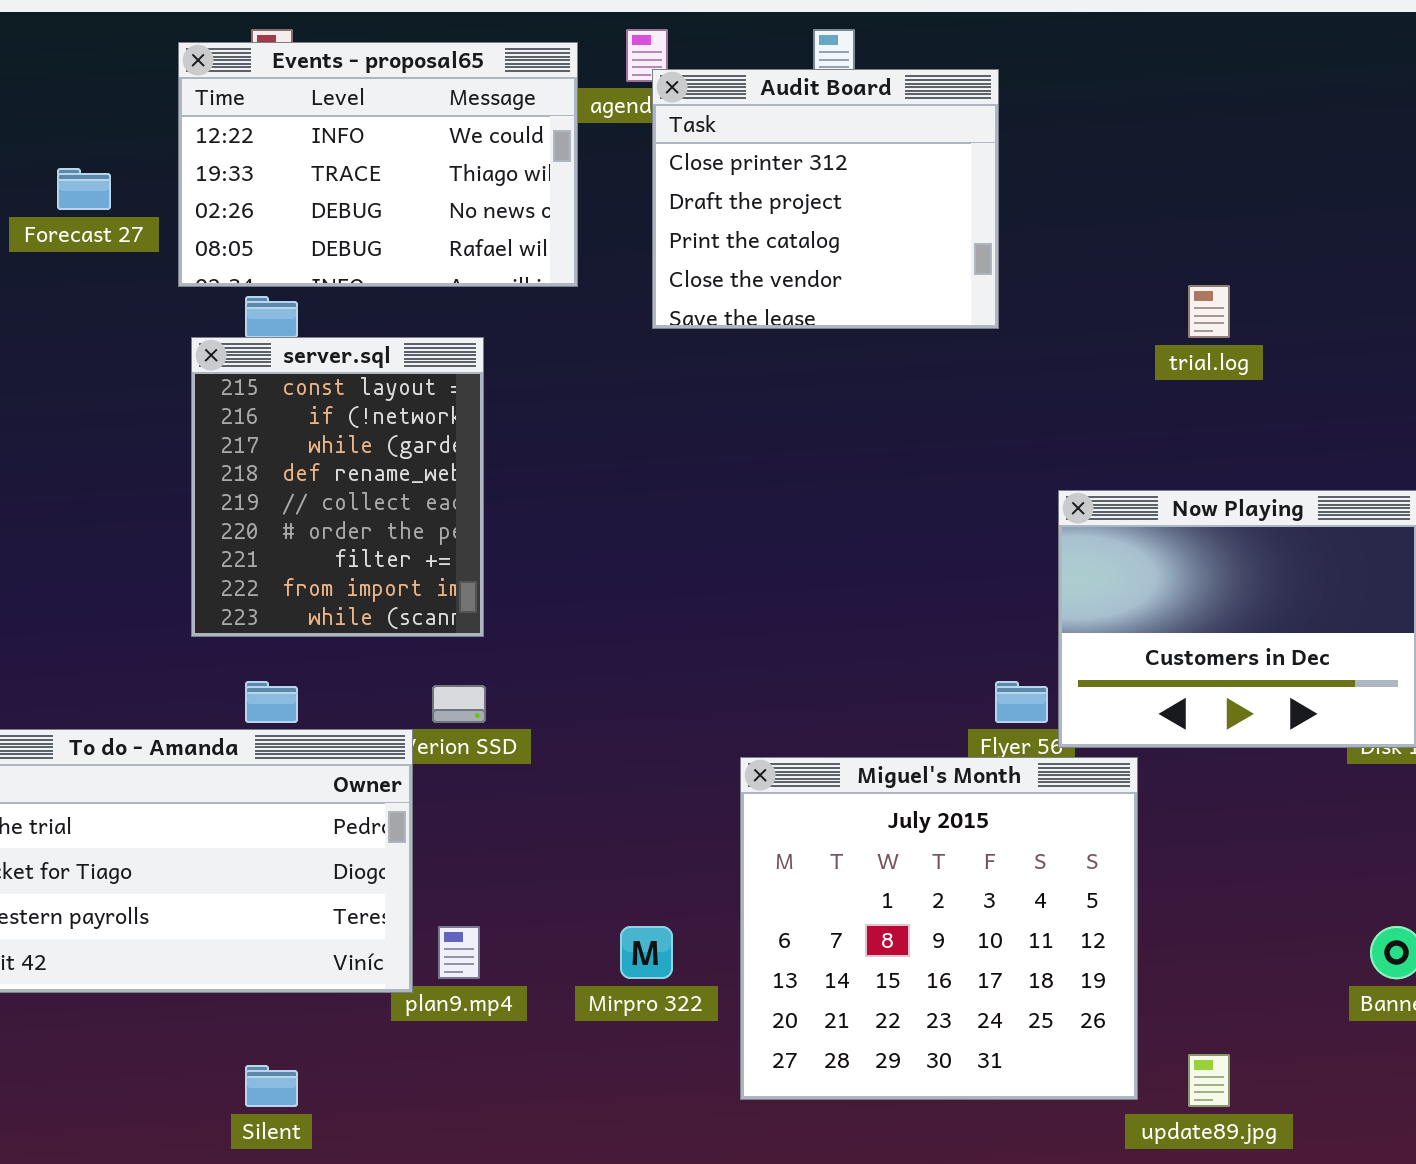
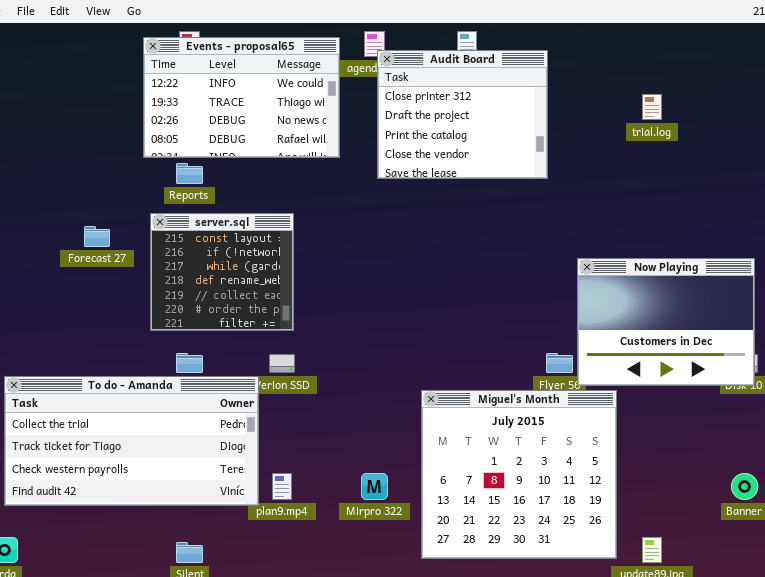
Forecast 27: [57,168,111,210] -> [84,226,110,247], moved
trial.log: [1188,285,1230,338] -> [642,94,662,120], moved
server.sql: [191,337,484,637] -> [150,213,294,331], resized

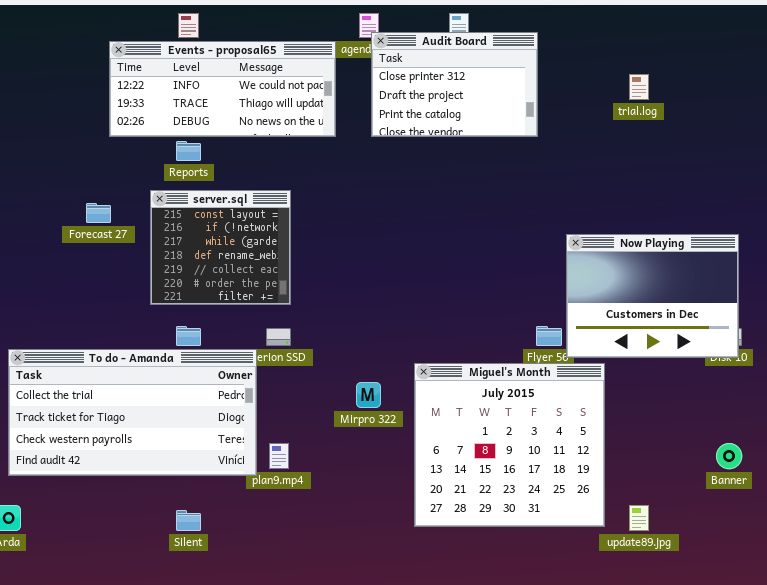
Events - proposal65: [143,37,340,158] -> [109,41,336,137], resized
Audit Board: [377,50,548,179] -> [371,32,538,137], resized
Mirpro 322: [361,473,388,500] -> [356,382,381,408], moved

